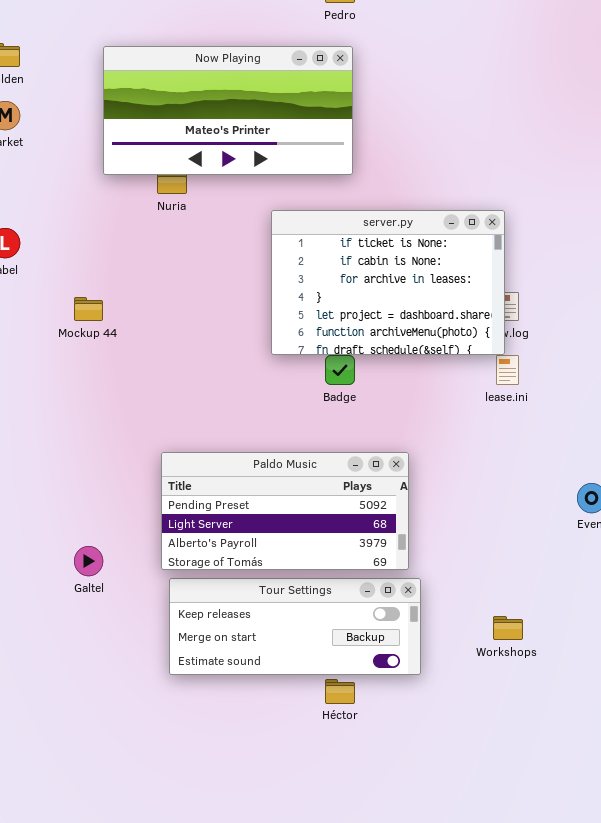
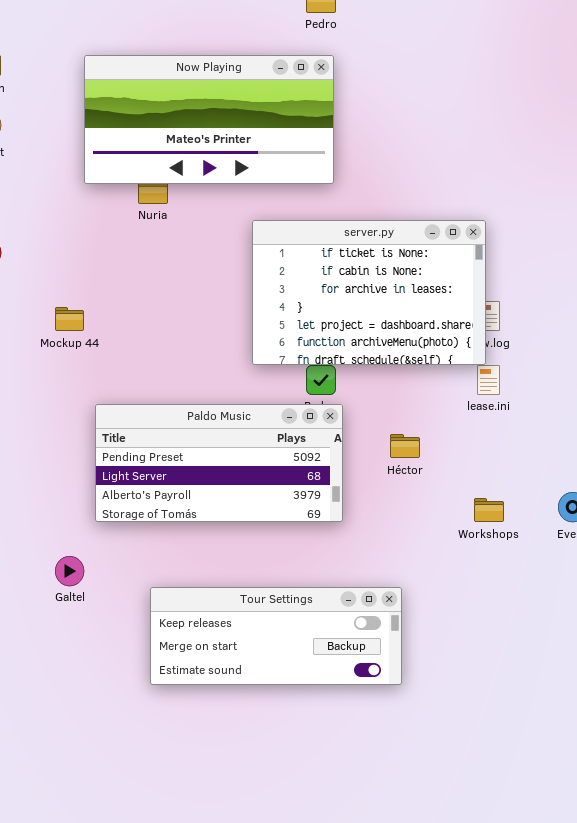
Paldo Music: [161,452,409,570] -> [95,404,343,522], moved
Workshops: [493,616,523,640] -> [474,498,504,522], moved
Héctor: [325,679,355,704] -> [390,434,420,458], moved

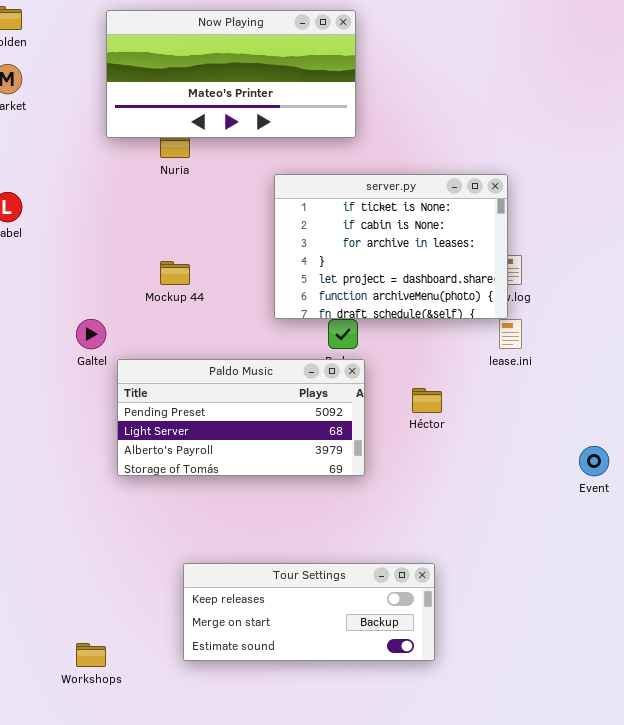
Mockup 44: [55,307,84,331] -> [160,261,190,285], moved
Workshops: [474,498,504,522] -> [76,643,106,667], moved
Galtel: [55,556,84,586] -> [76,319,106,349], moved
Tour Settings: [150,587,402,685] -> [183,563,435,661], moved

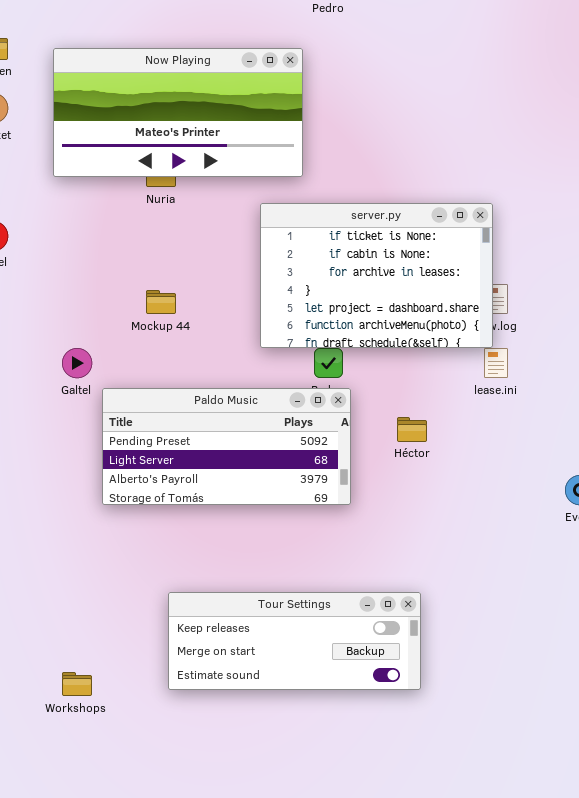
Now Playing: [106,10,356,138] -> [53,48,303,177], moved

